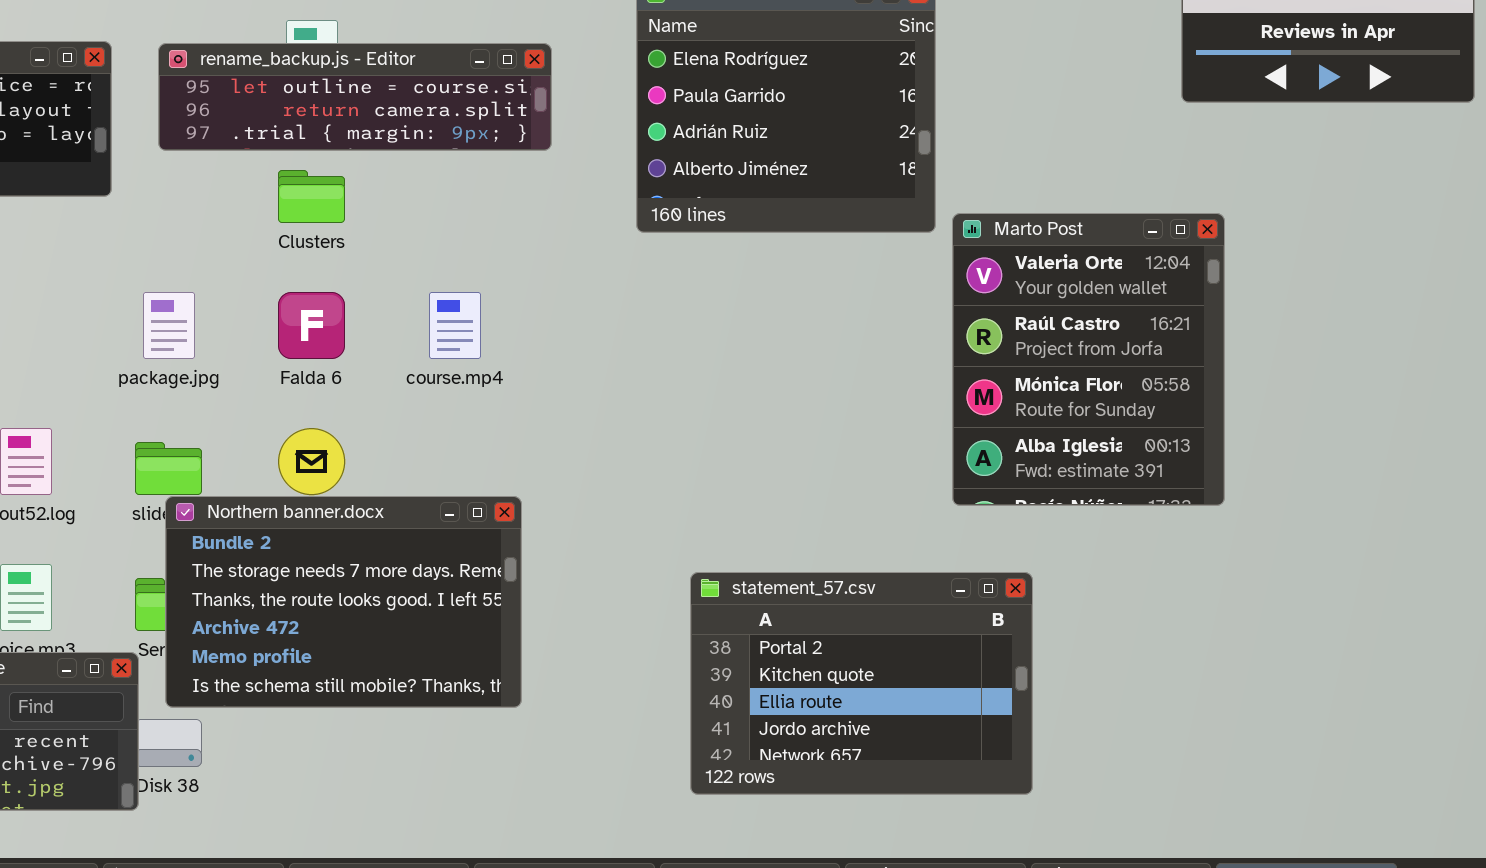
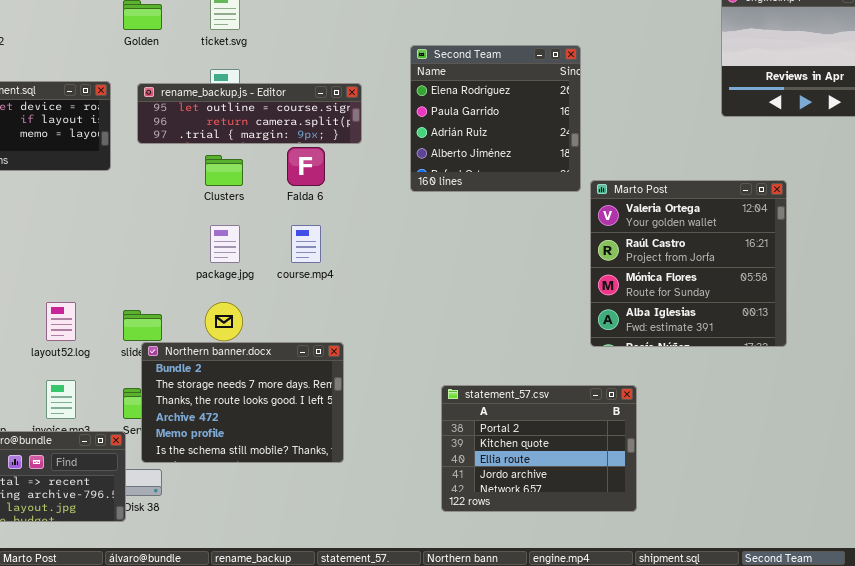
Marto Post: [952,213,1225,506] -> [590,180,787,347], resized
package.jpg: [143,292,195,359] -> [210,225,240,263], moved
Falda 6: [278,292,345,359] -> [287,147,325,186], moved

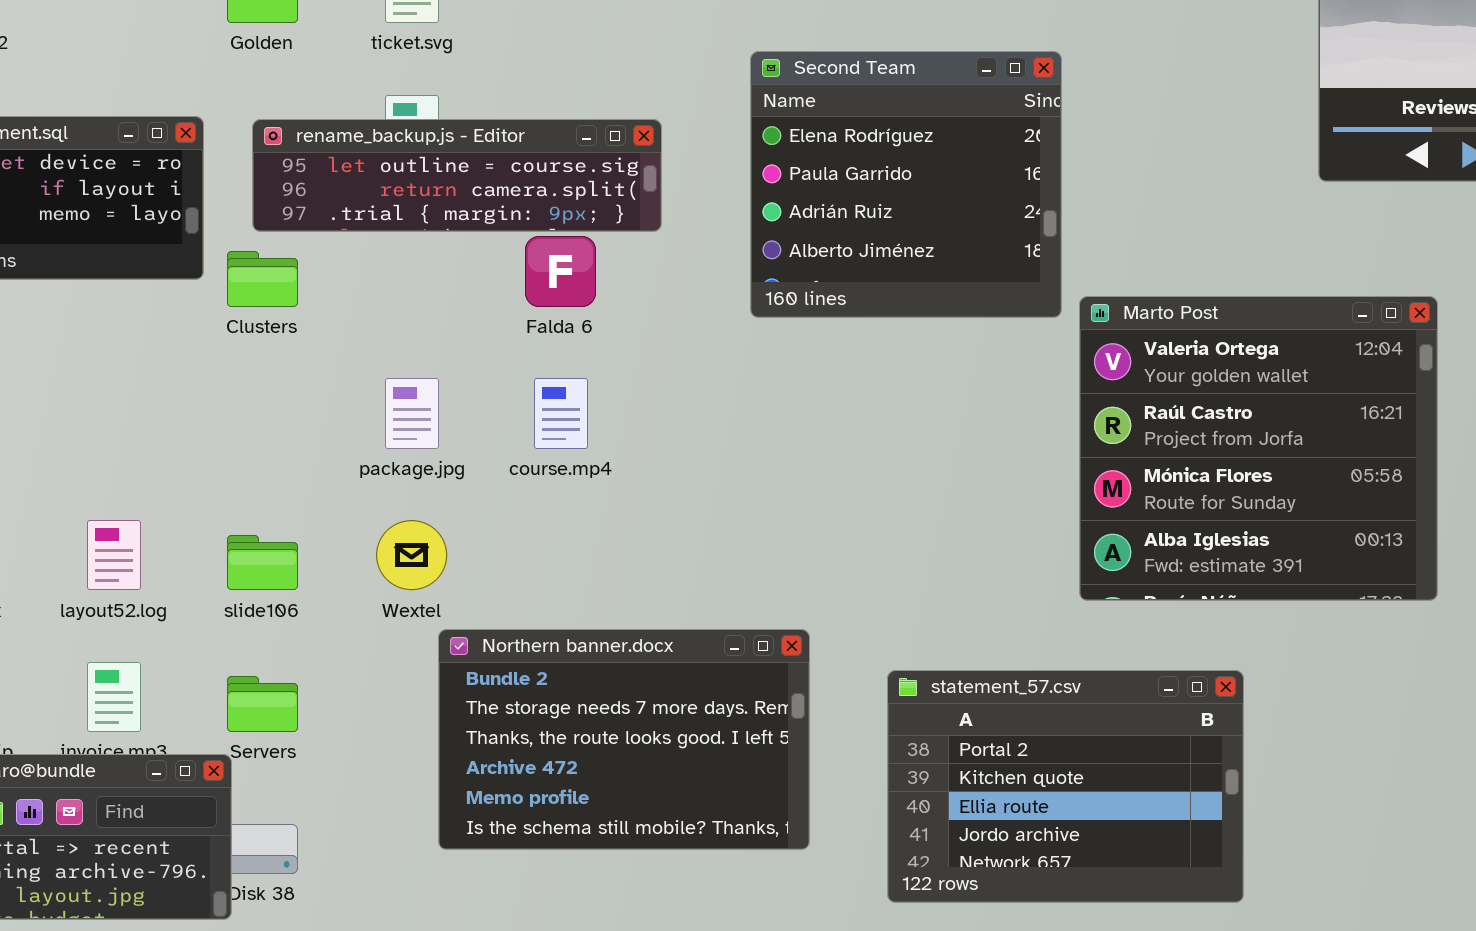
Clusters: [205,155,243,186] -> [227,251,298,307], moved
Northern banner.docx: [141,342,344,463] -> [438,629,810,850], moved
statement_57.csv: [441,385,637,512] -> [887,670,1244,903], moved

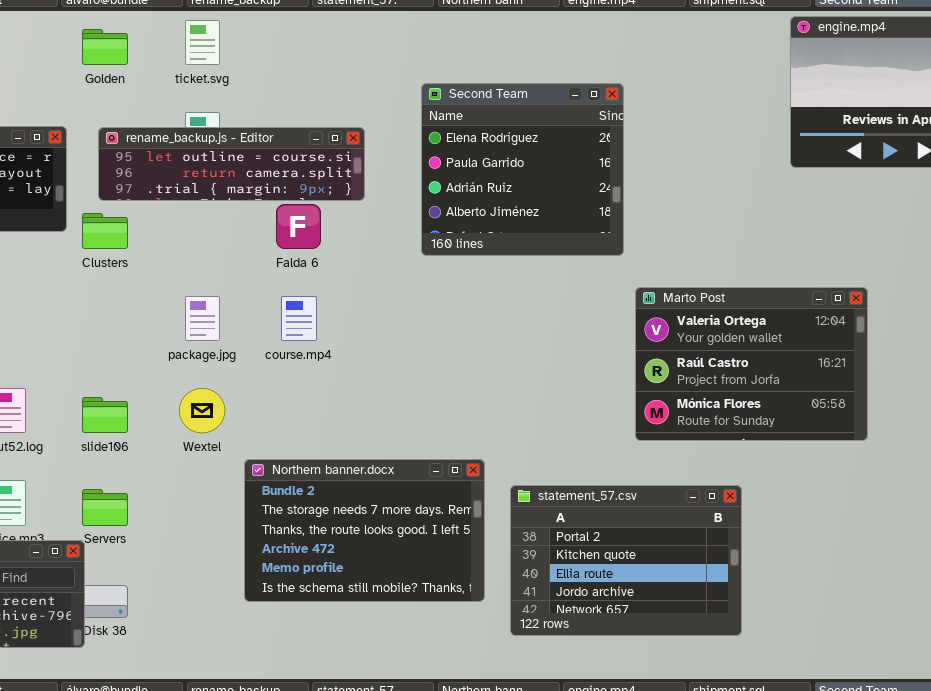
Marto Post: [1079,296,1438,601] -> [635,287,868,441], resized
Northern banner.docx: [438,629,810,850] -> [244,459,485,602], moved

